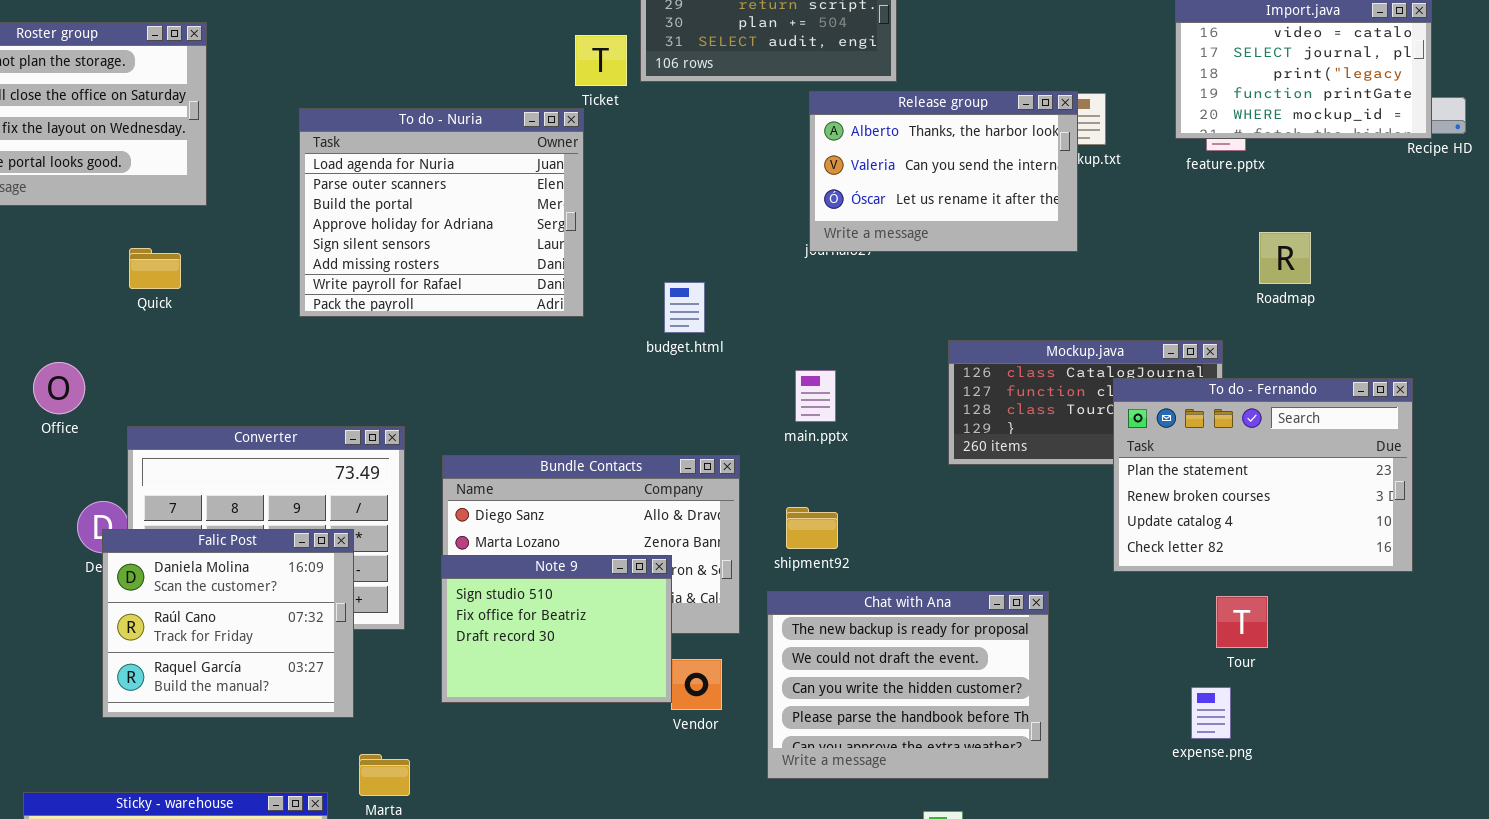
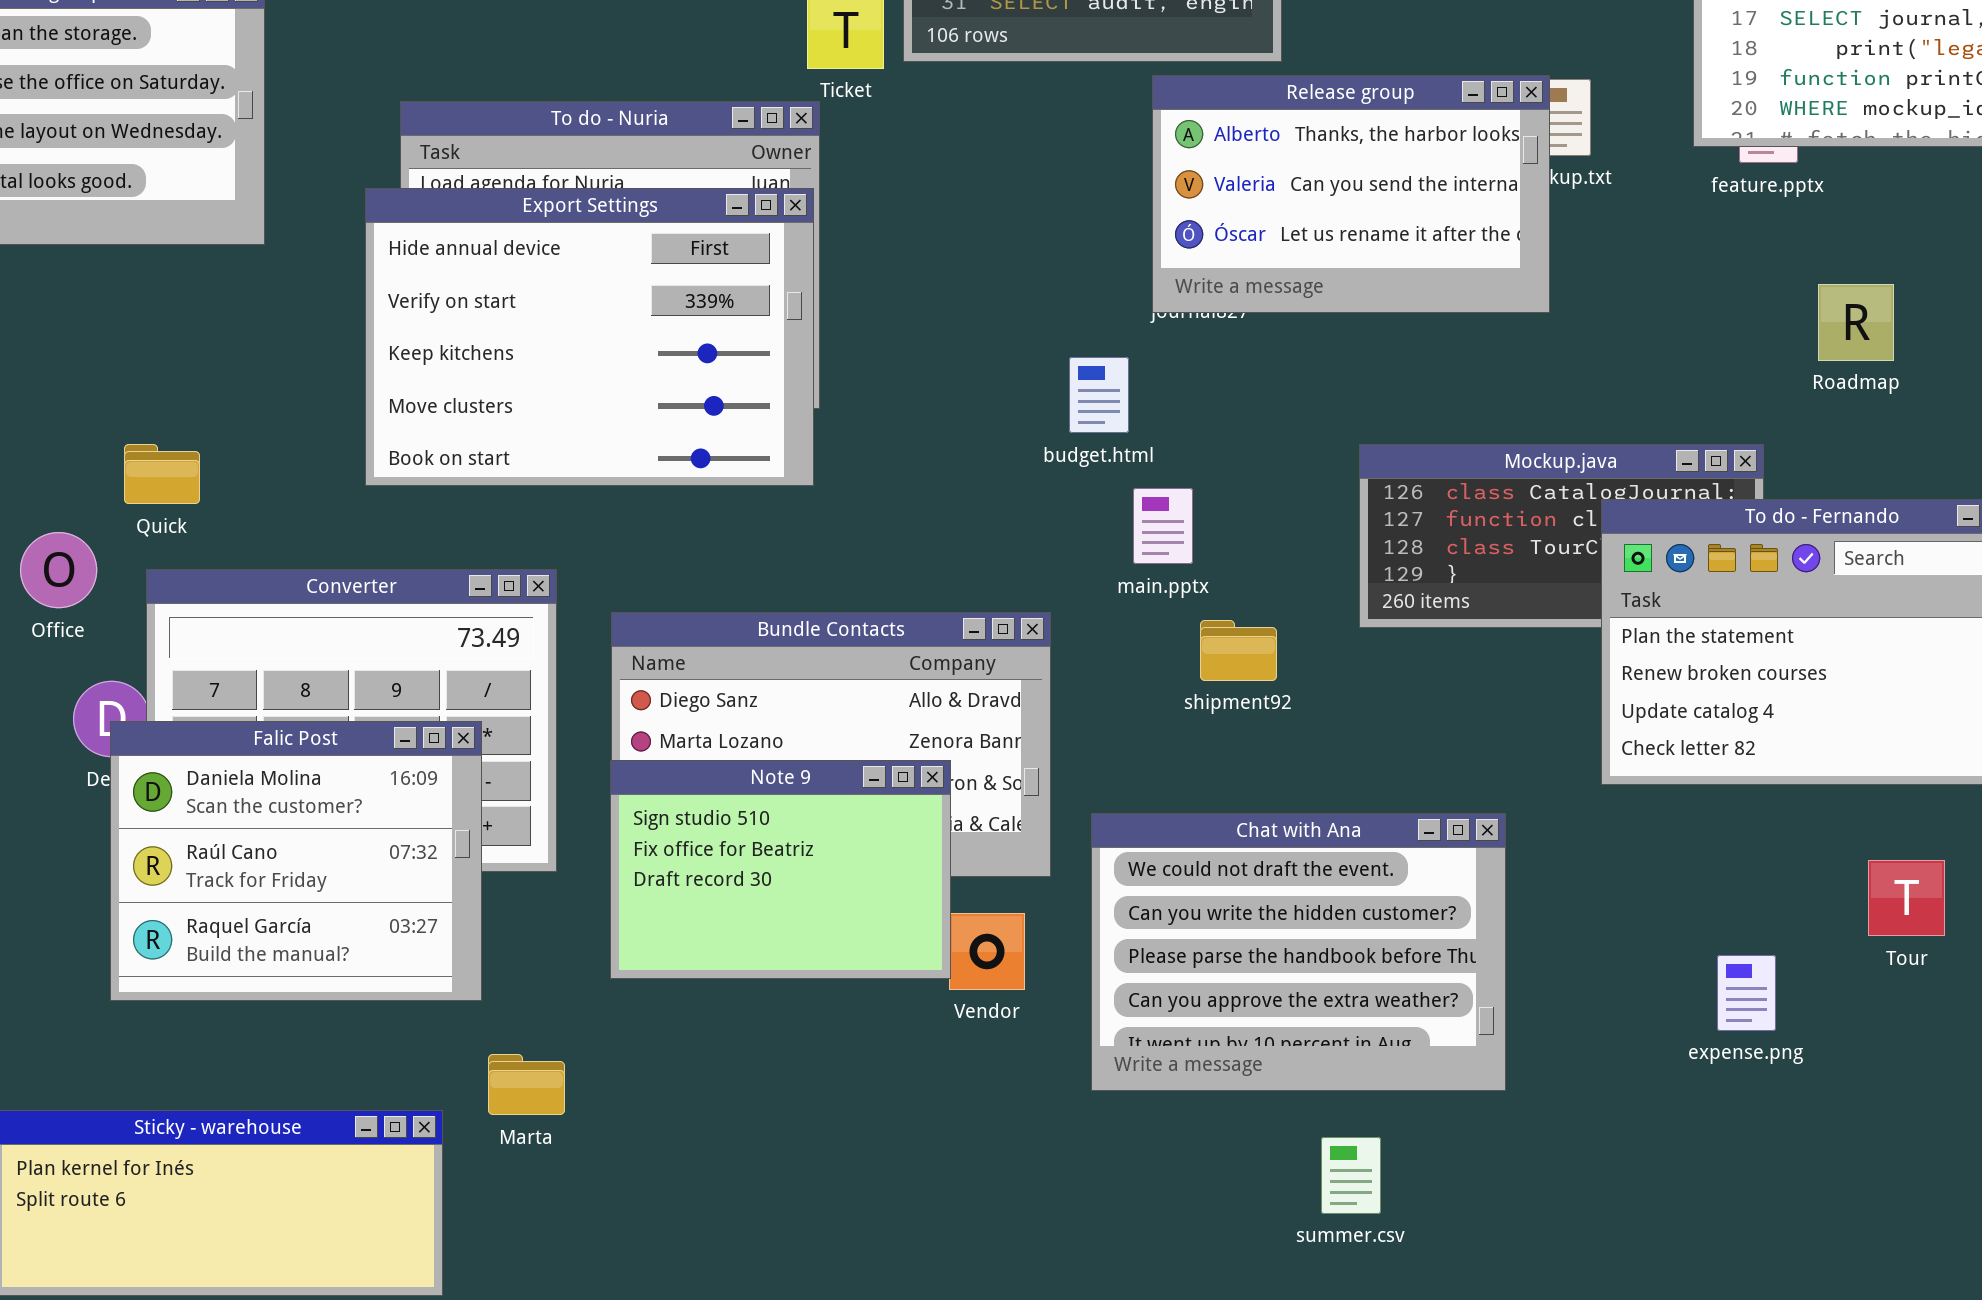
Export Settings: none -> [365,188,814,486], opened
Quick: [129,248,181,289] -> [124,444,200,504], moved
budget.html: [664,282,705,333] -> [1069,357,1129,433], moved
Office: [33,362,85,414] -> [20,532,97,608], moved
shipment92: [786,507,838,549] -> [1200,620,1277,681], moved
Chat with Ana: [767,591,1049,779] -> [1091,813,1506,1091], scrolled down 1 row
Tour: [1216,596,1268,648] -> [1868,860,1945,936], moved

